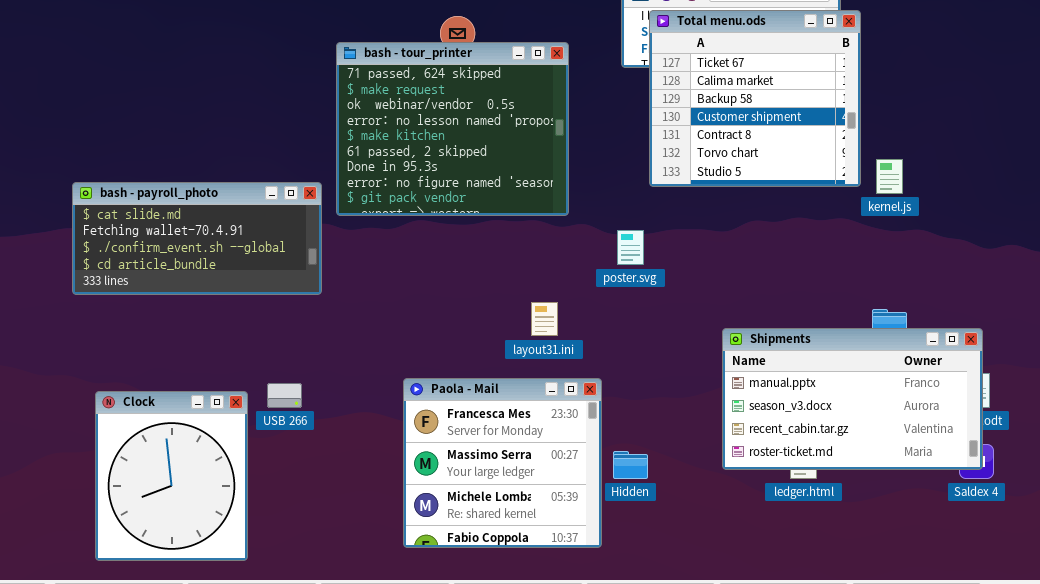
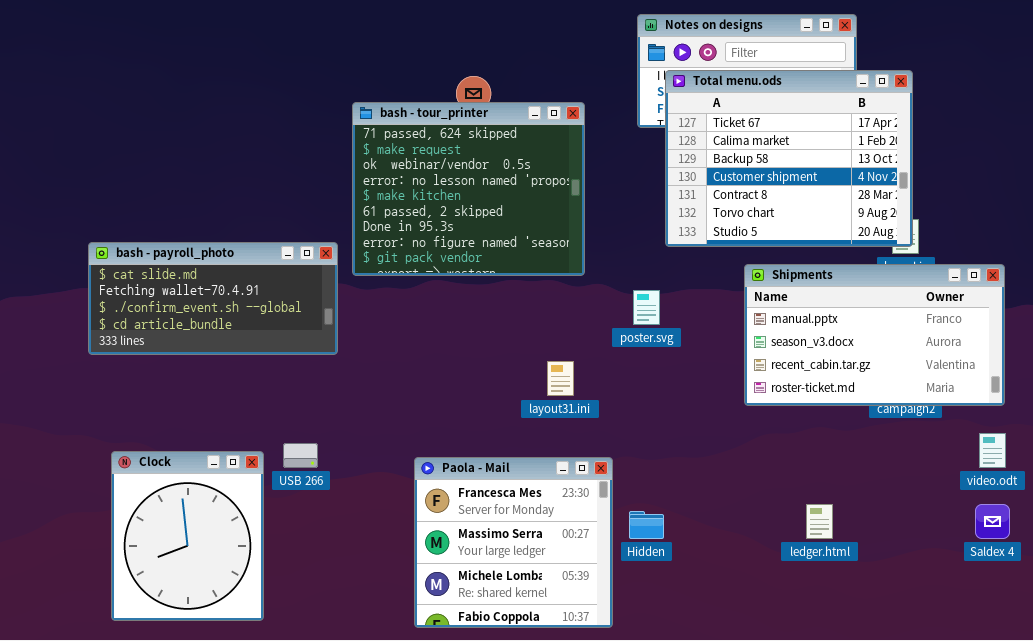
Total menu.ods: [649,10,861,187] -> [665,70,913,247], resized
Shipments: [722,328,983,470] -> [744,264,1005,406], moved
Paola - Mail: [403,378,602,548] -> [414,457,613,628], moved

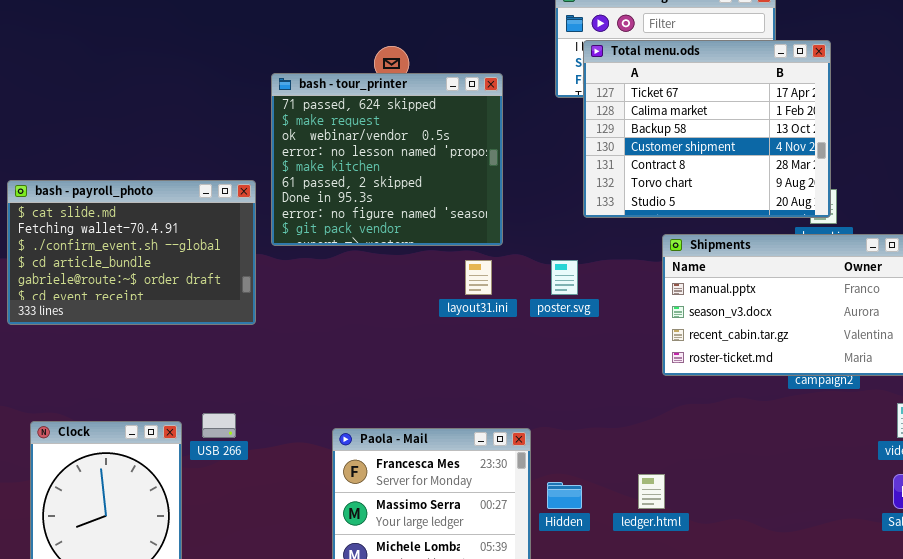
bash - payroll_photo: [88,242,338,355] -> [7,180,256,325], resized
layout31.ini: [547,361,574,396] -> [465,260,492,295], moved
ledger.html: [806,504,833,539] -> [638,474,665,509], moved

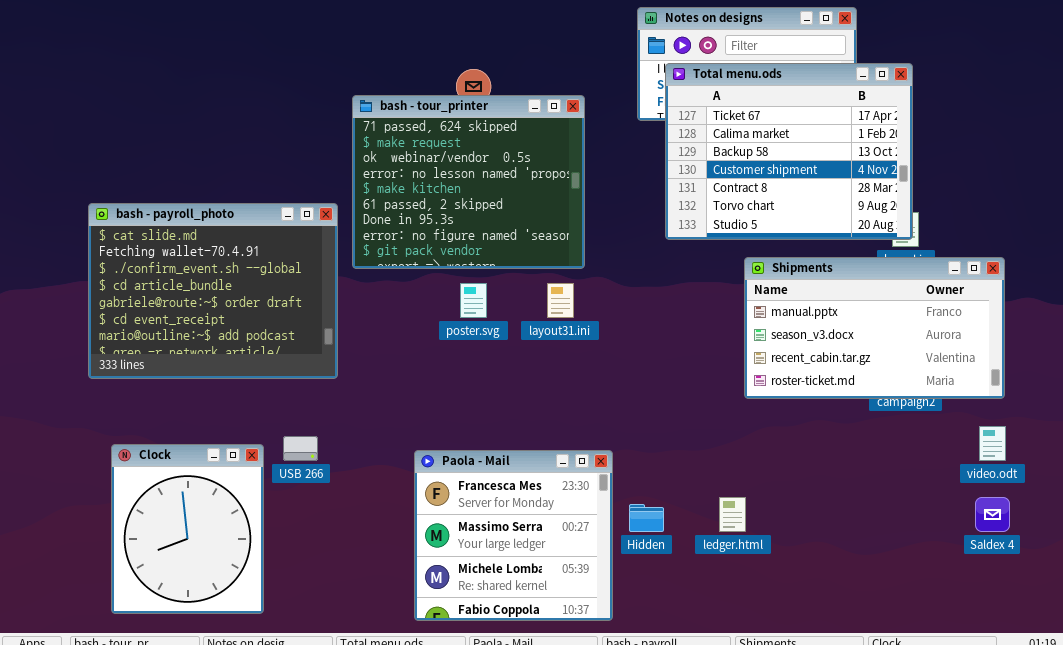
bash - payroll_photo: [7,180,256,325] -> [88,203,338,379], resized
poster.svg: [551,260,578,295] -> [460,283,487,318], moved

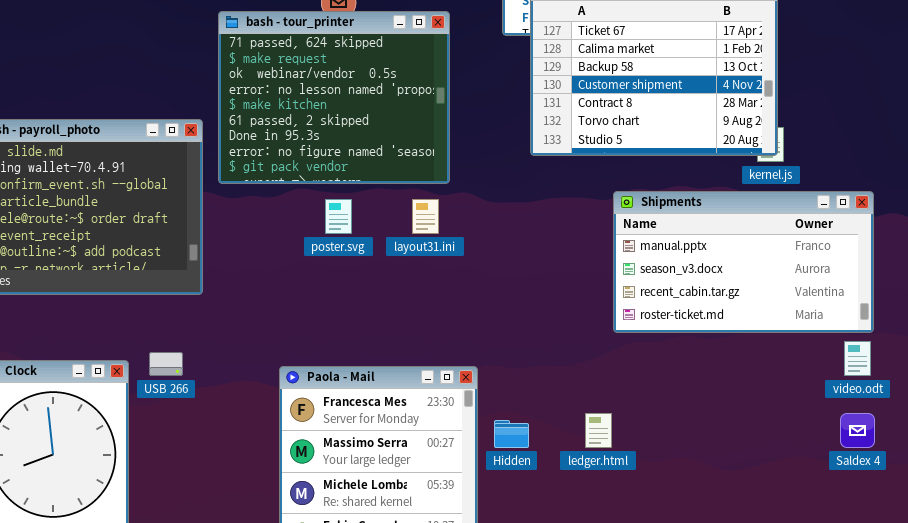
Shipments: [744,257,1005,399] -> [613,191,874,333], moved

